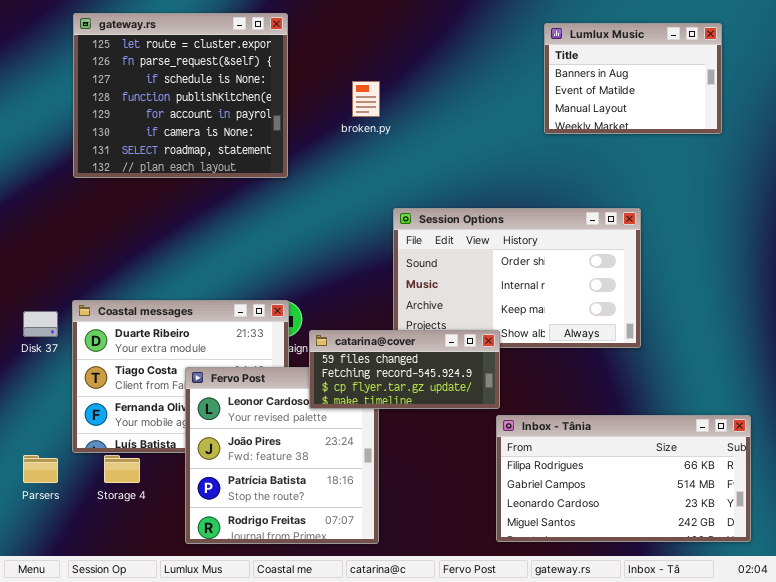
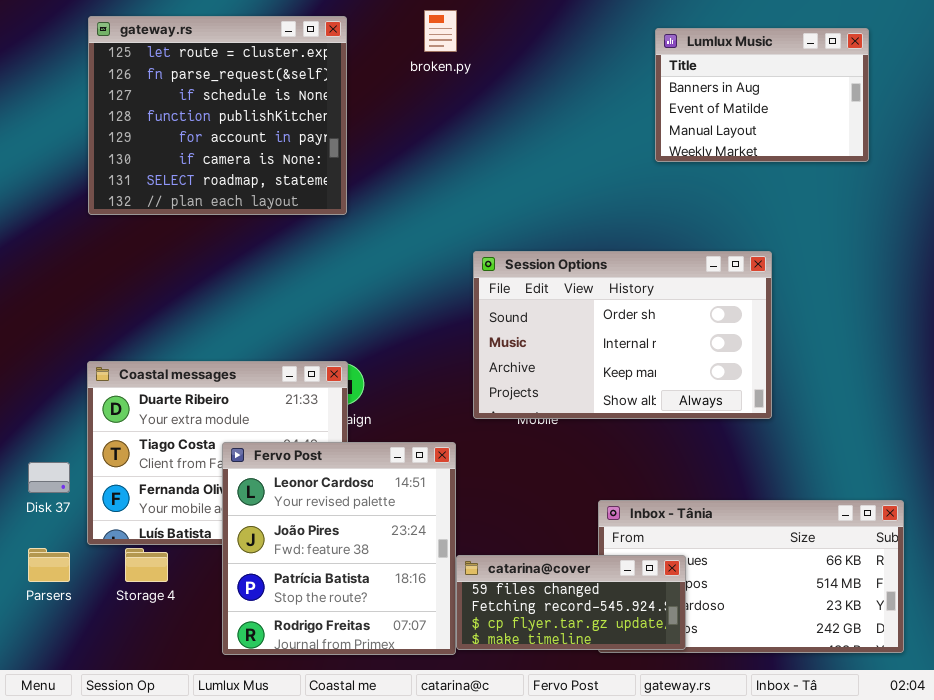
broken.py: [352,81,380,117] -> [424,10,457,52], moved
Disk 37: [23,311,58,337] -> [28,462,70,493], moved
catarina@cover: [309,330,500,409] -> [456,555,686,650], moved

